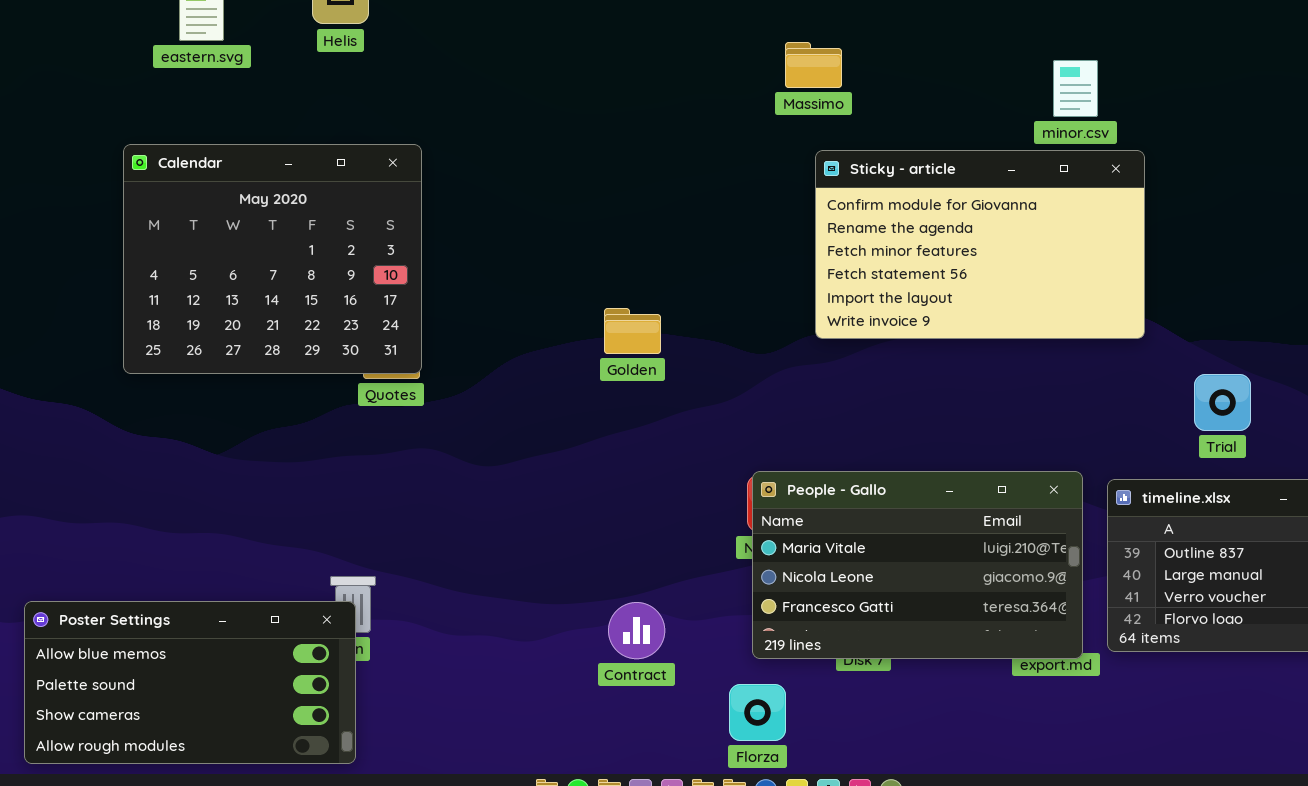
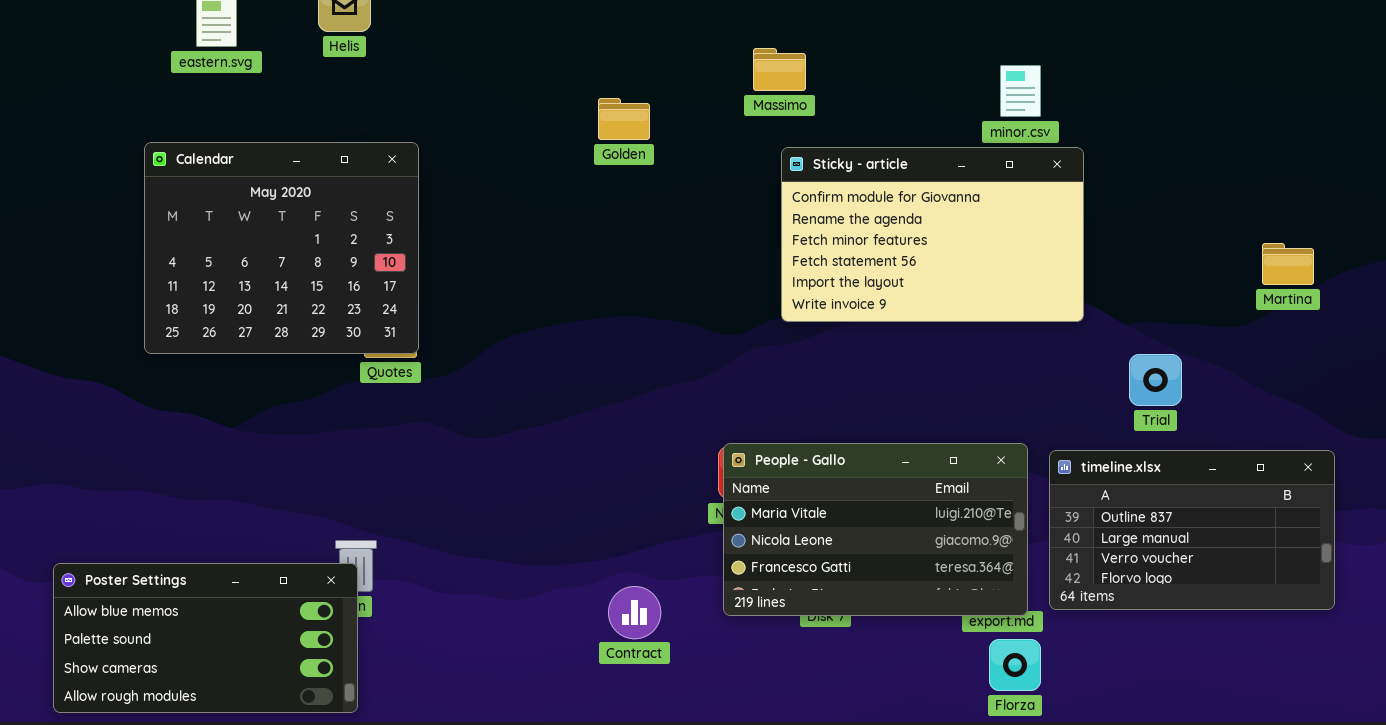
Golden: [604,308,661,354] -> [598,98,650,140], moved
Contract: [608,602,665,659] -> [608,586,661,639], moved
Florza: [729,684,786,741] -> [989,639,1041,691], moved

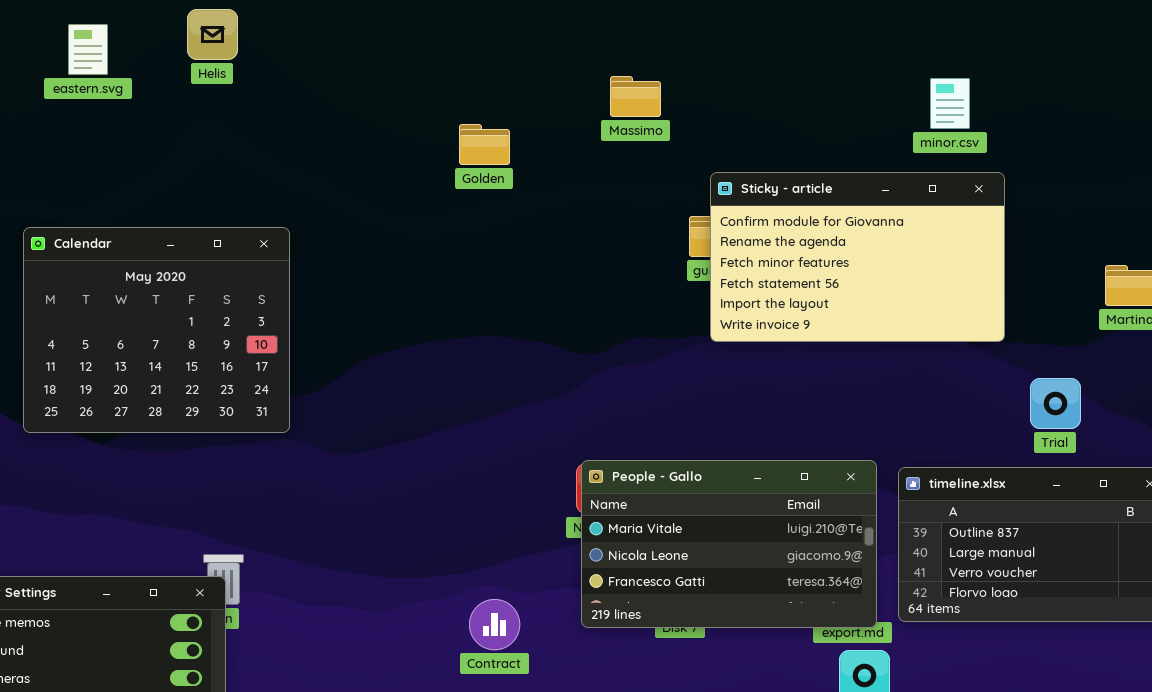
minor.csv: [1000,65,1041,117] -> [930,78,970,129], moved
Calendar: [144,142,419,354] -> [23,227,290,433], moved
Sticky - article: [781,147,1084,322] -> [710,172,1005,342], moved
Trial: [1129,354,1182,406] -> [1030,378,1081,429], moved

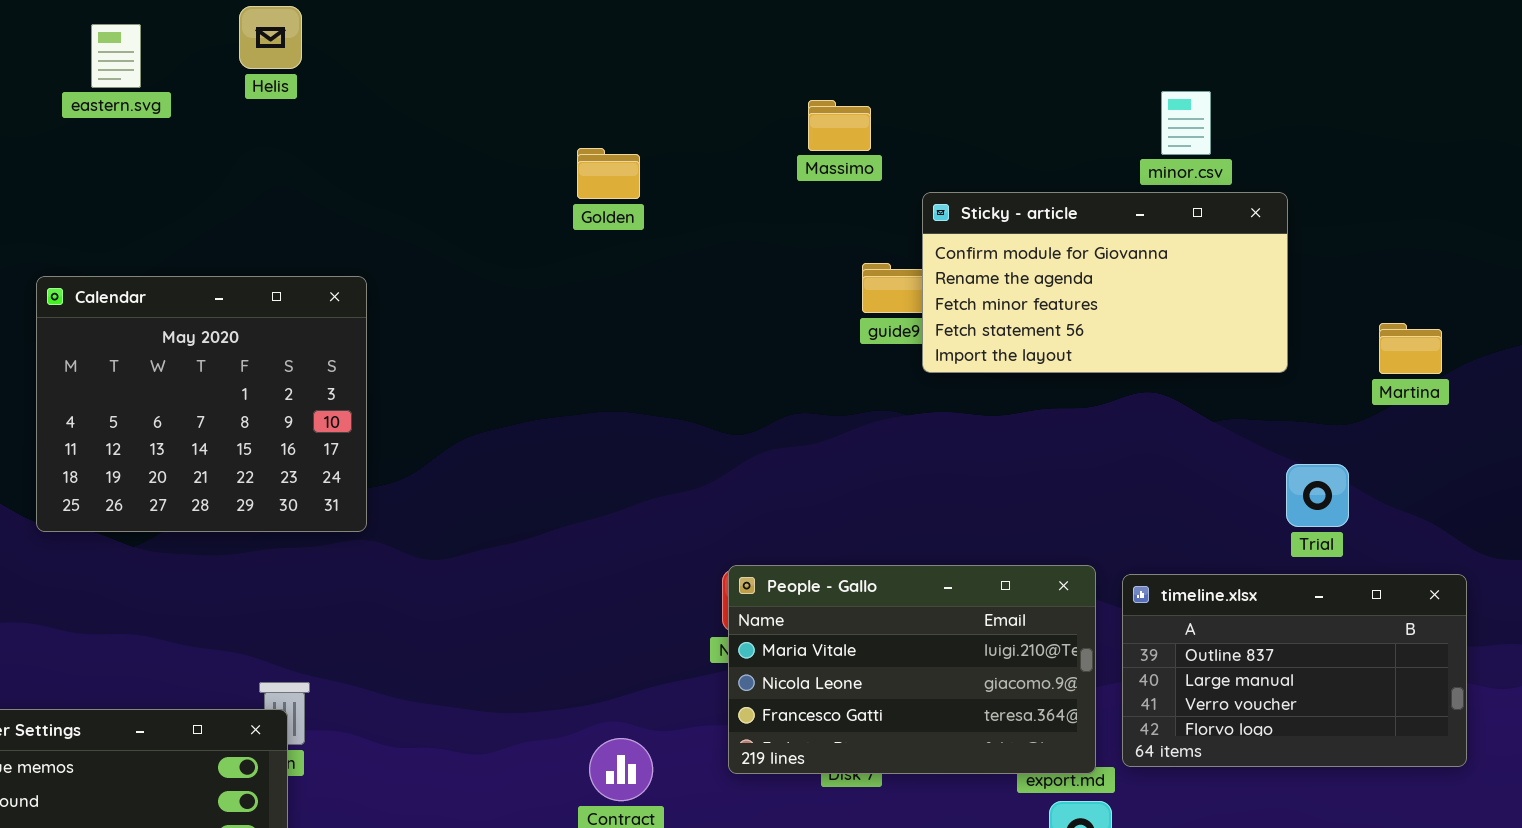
Massimo: [610,76,661,117] -> [808,100,871,151], moved
Sticky - article: [710,172,1005,342] -> [922,192,1288,373], moved, resized

